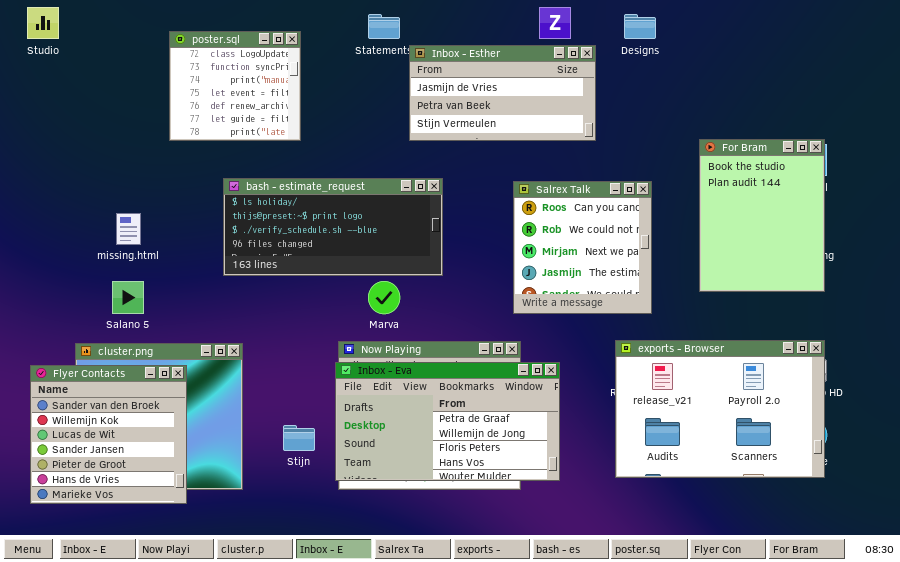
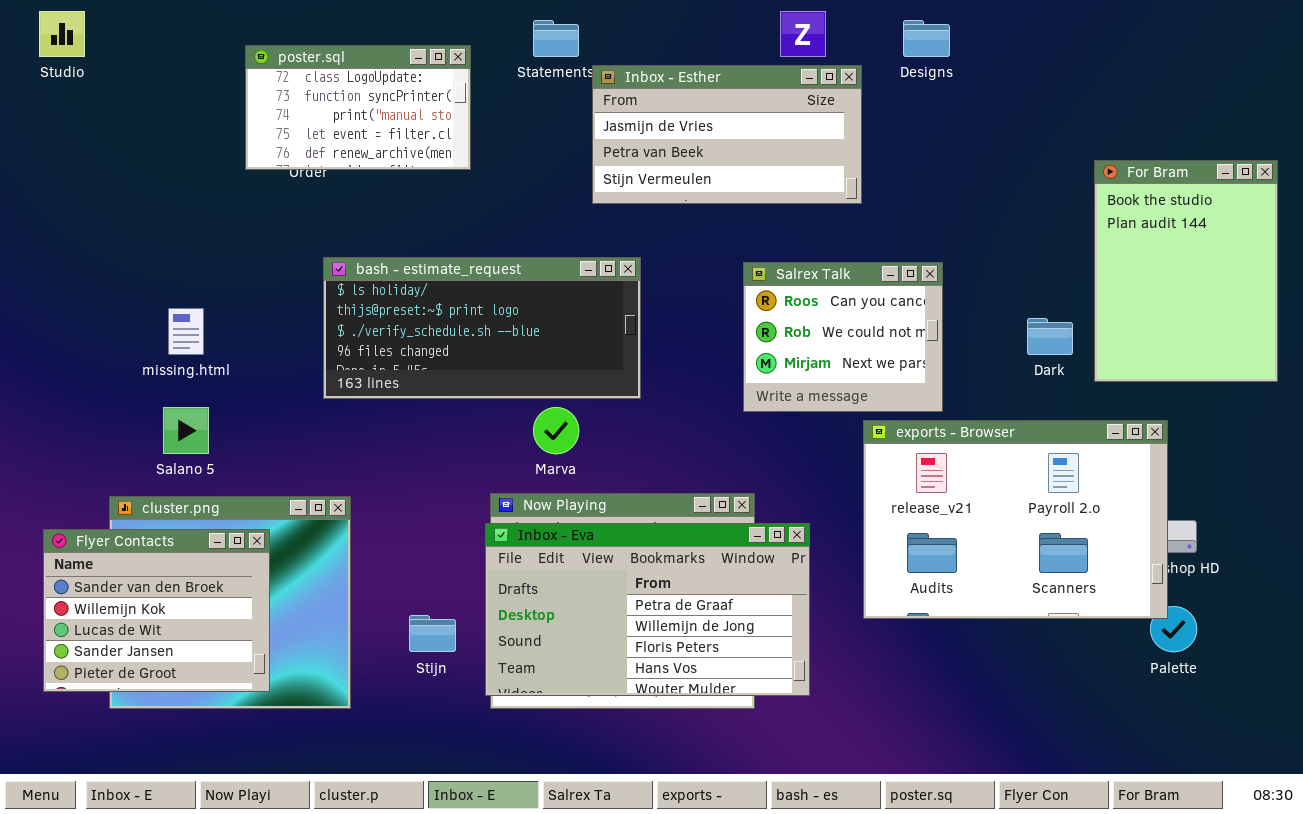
poster.sql: [169,31,301,141] -> [245,45,471,170], resized
For Bram: [699,139,825,292] -> [1094,160,1278,382], moved
Salrex Talk: [513,181,652,314] -> [743,262,943,412], resized
exports - Browser: [615,340,825,478] -> [863,420,1168,619], moved
Flyer Contacts: [30,365,187,504] -> [43,529,270,692], resized

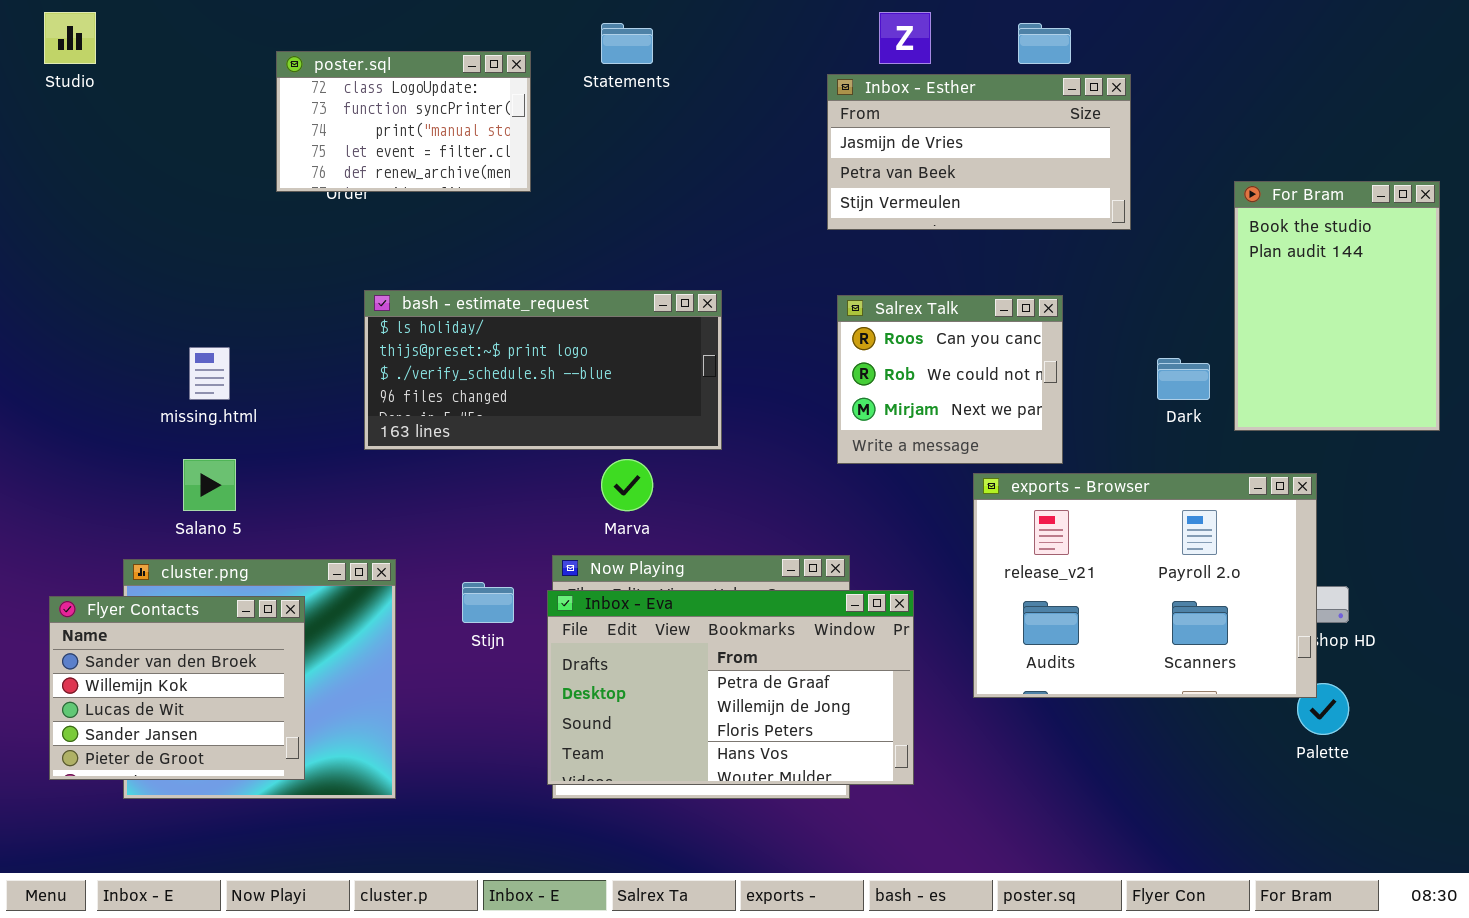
Inbox - Esther: [592,65,862,204] -> [827,74,1131,230], moved
Stijn: [409,615,456,652] -> [462,582,514,623], moved

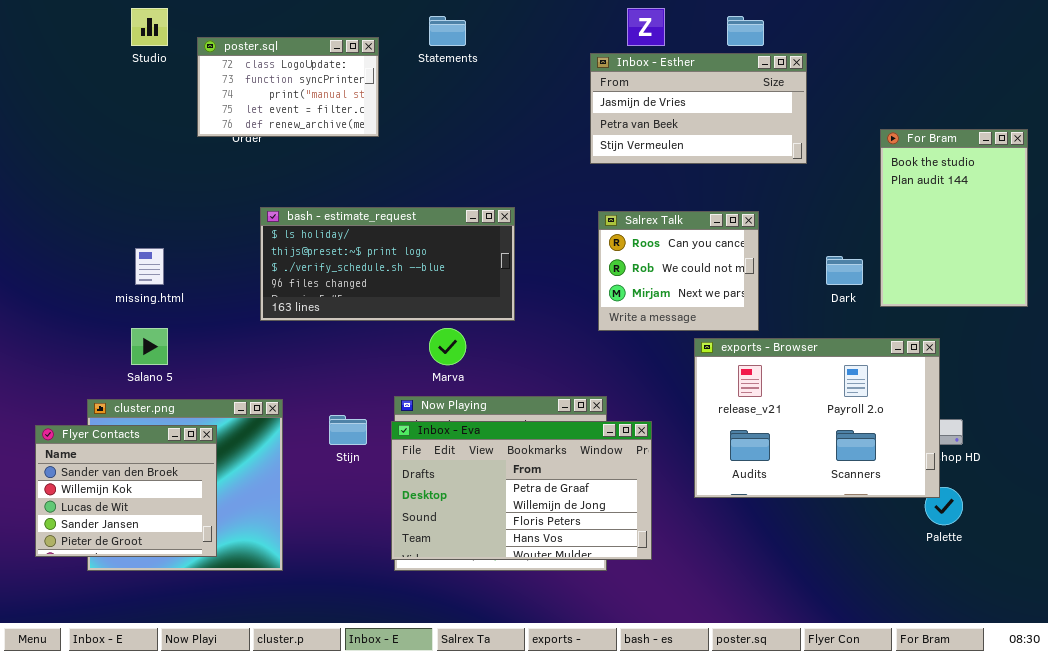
Studio: [44,12,96,64] -> [131,8,168,46], moved

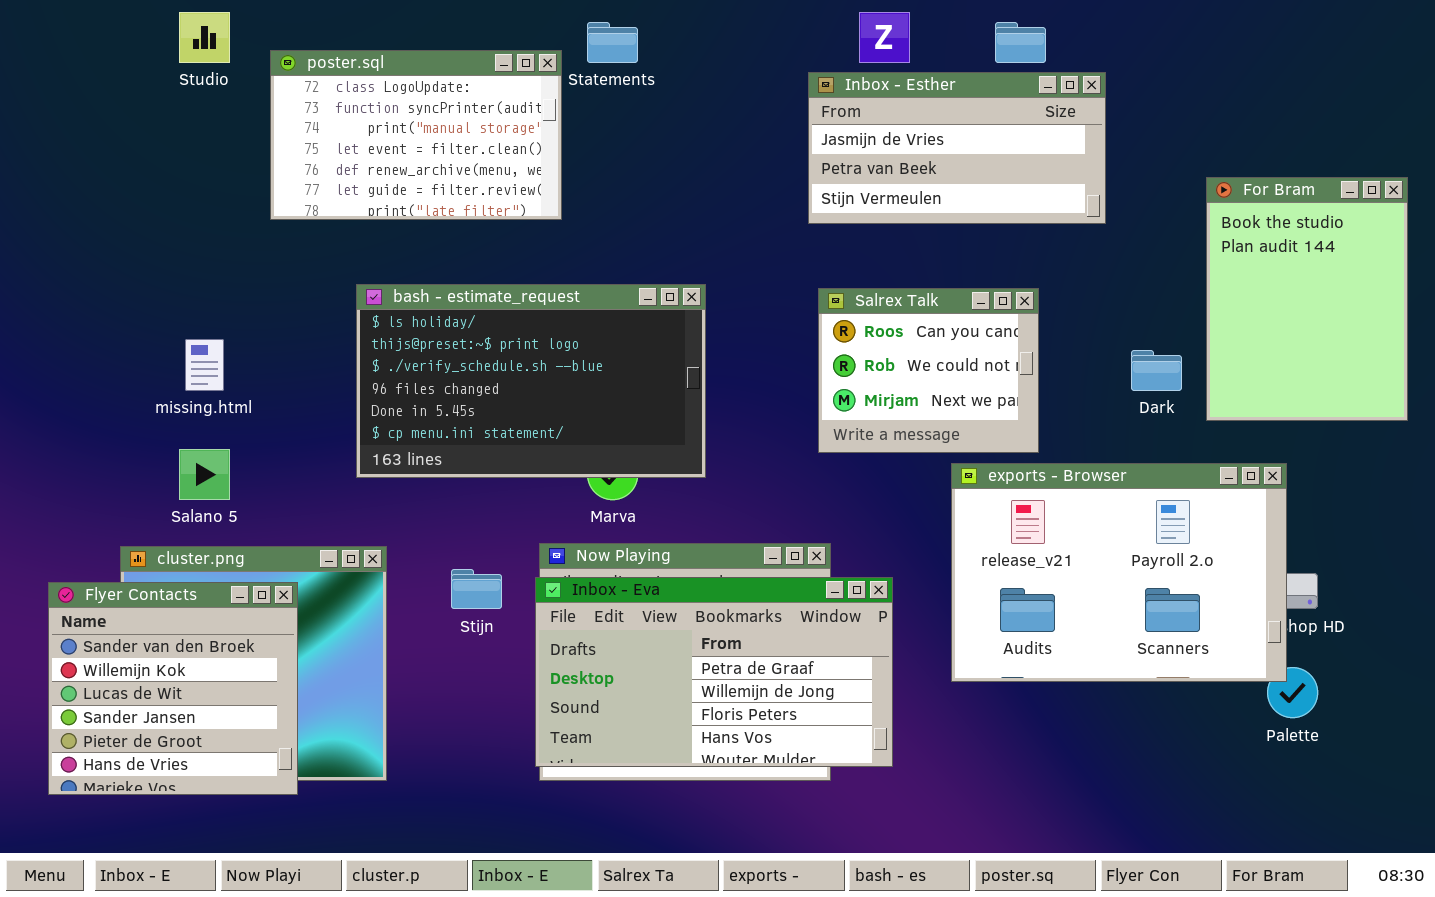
poster.sql: [197,37,379,137] -> [270,50,562,220], resized
bash - estimate_request: [260,207,515,321] -> [356,284,706,478], resized
Flyer Contacts: [35,425,217,557] -> [48,582,298,795], resized

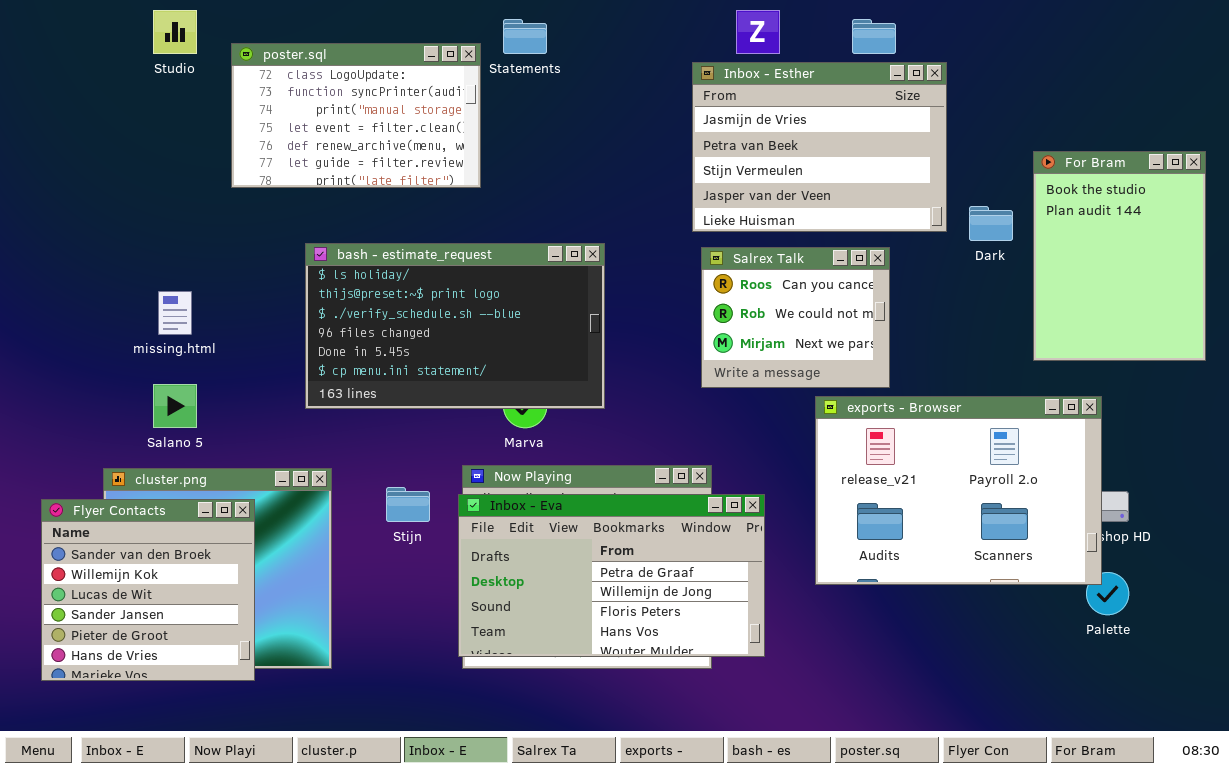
Inbox - Esther: [808,72,1106,224] -> [692,62,947,232], resized
Dark: [1131,350,1182,391] -> [969,206,1013,241], moved

